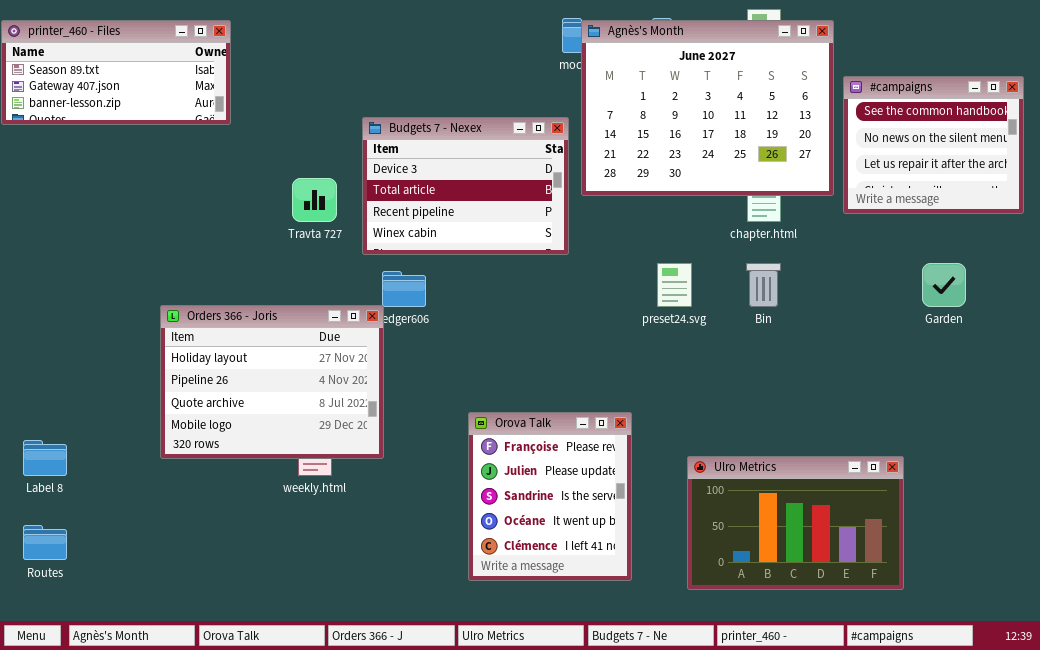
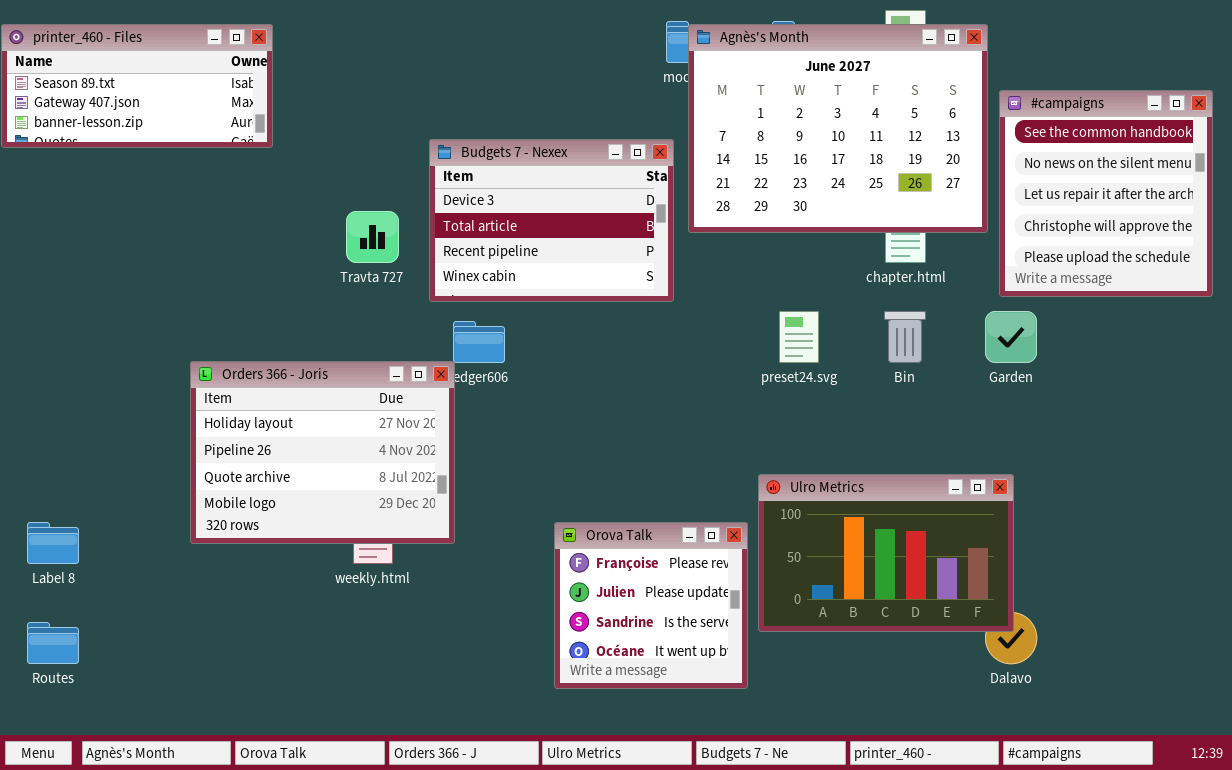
#campaigns: [843,76,1024,214] -> [999,90,1213,297], resized
Garden: [922,263,966,307] -> [985,311,1037,363], moved
Orova Talk: [468,412,632,581] -> [554,522,748,689], resized
Ulro Metrics: [687,456,904,590] -> [758,474,1014,632], moved

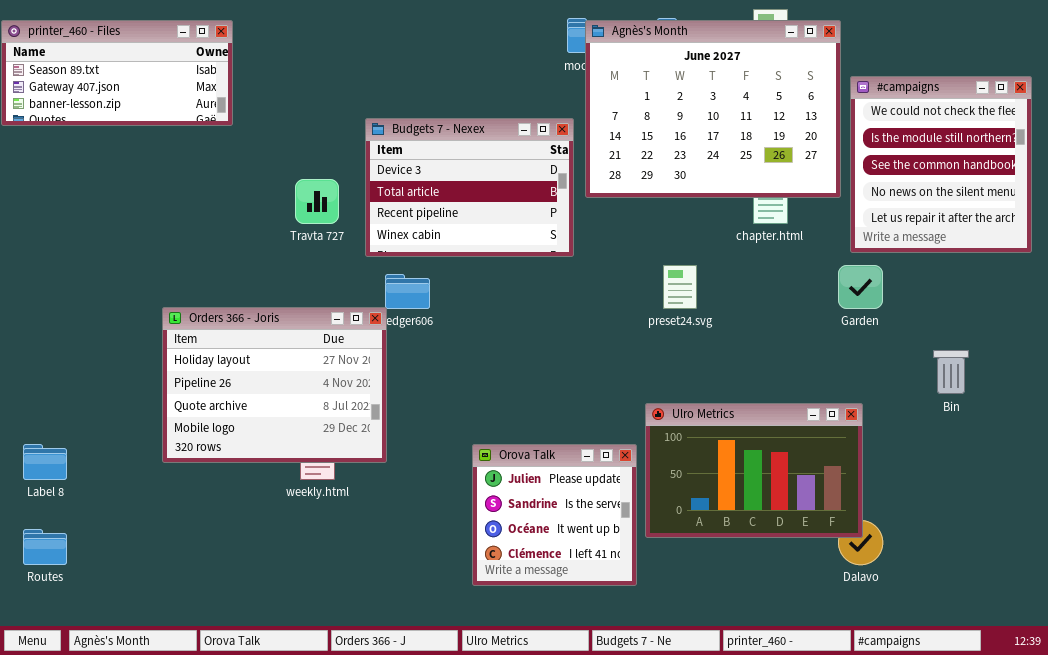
#campaigns: [999,90,1213,297] -> [850,76,1032,253], scrolled up 2 rows
Bin: [884,311,926,363] -> [933,350,969,394], moved
Orova Talk: [554,522,748,689] -> [472,444,637,586], scrolled down 1 row

